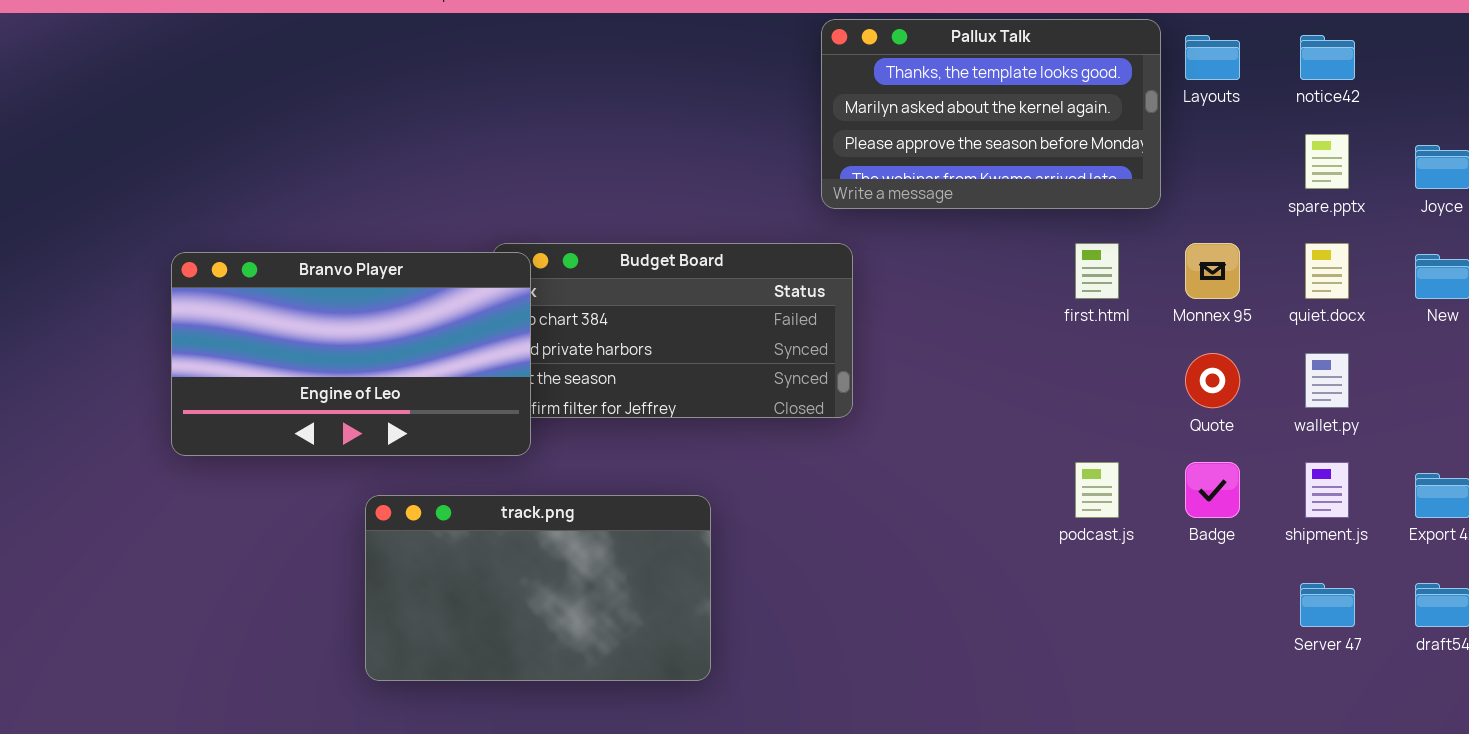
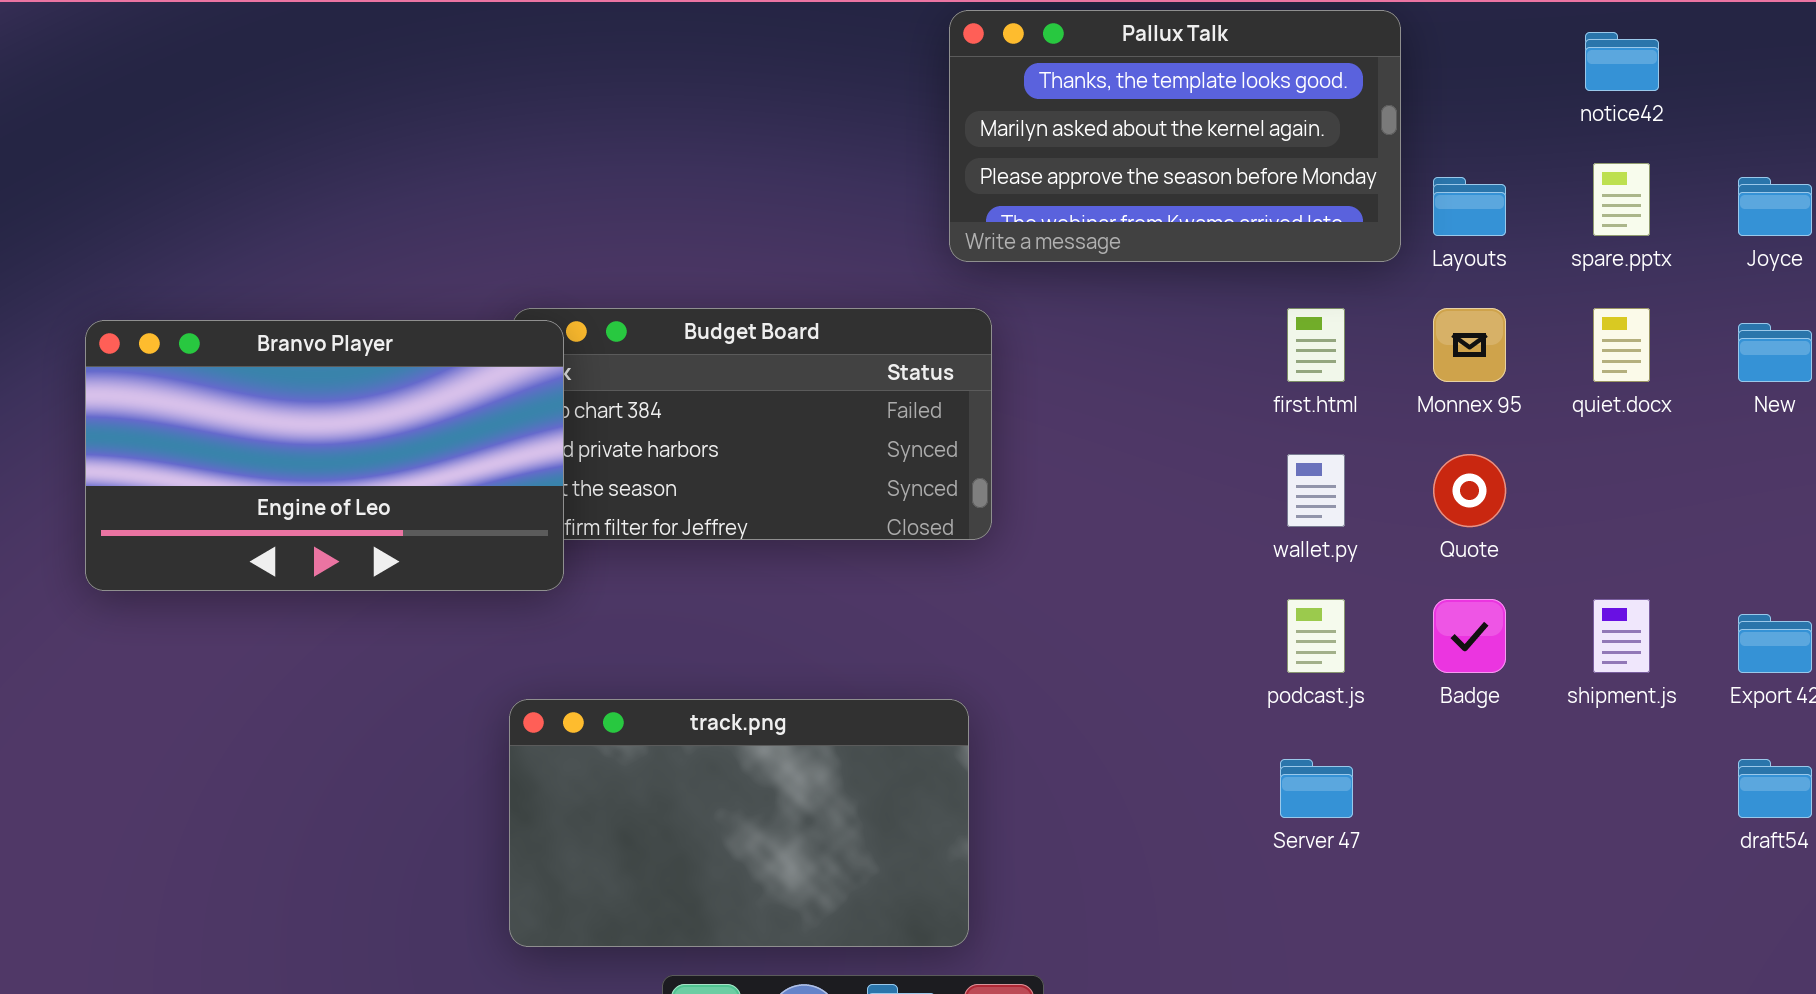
Layouts: [1185,35,1240,80] -> [1433,177,1506,236], moved
wallet.py: [1305,353,1349,408] -> [1287,454,1345,527], moved
track.png: [365,495,711,681] -> [509,699,969,947], moved
Server 47: [1300,583,1355,627] -> [1280,759,1353,818], moved

